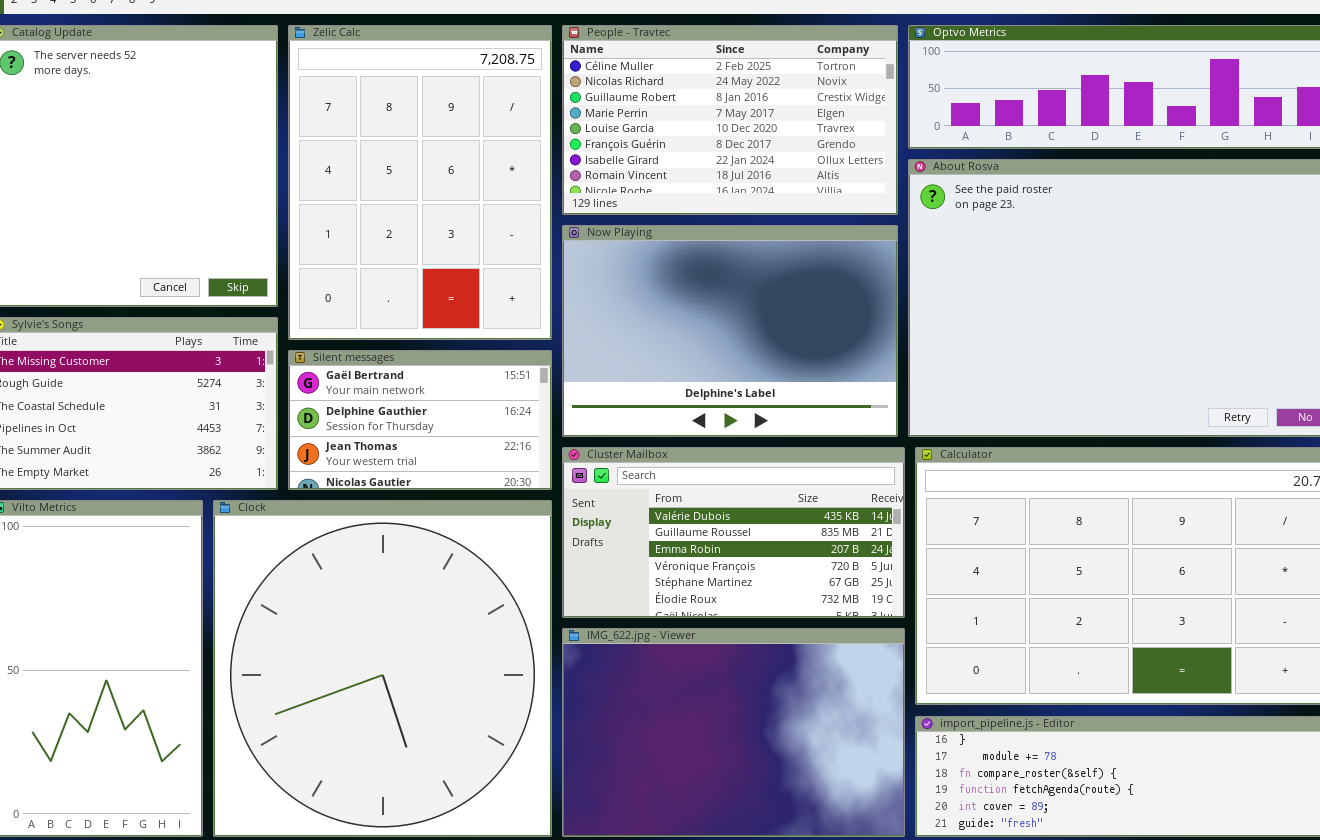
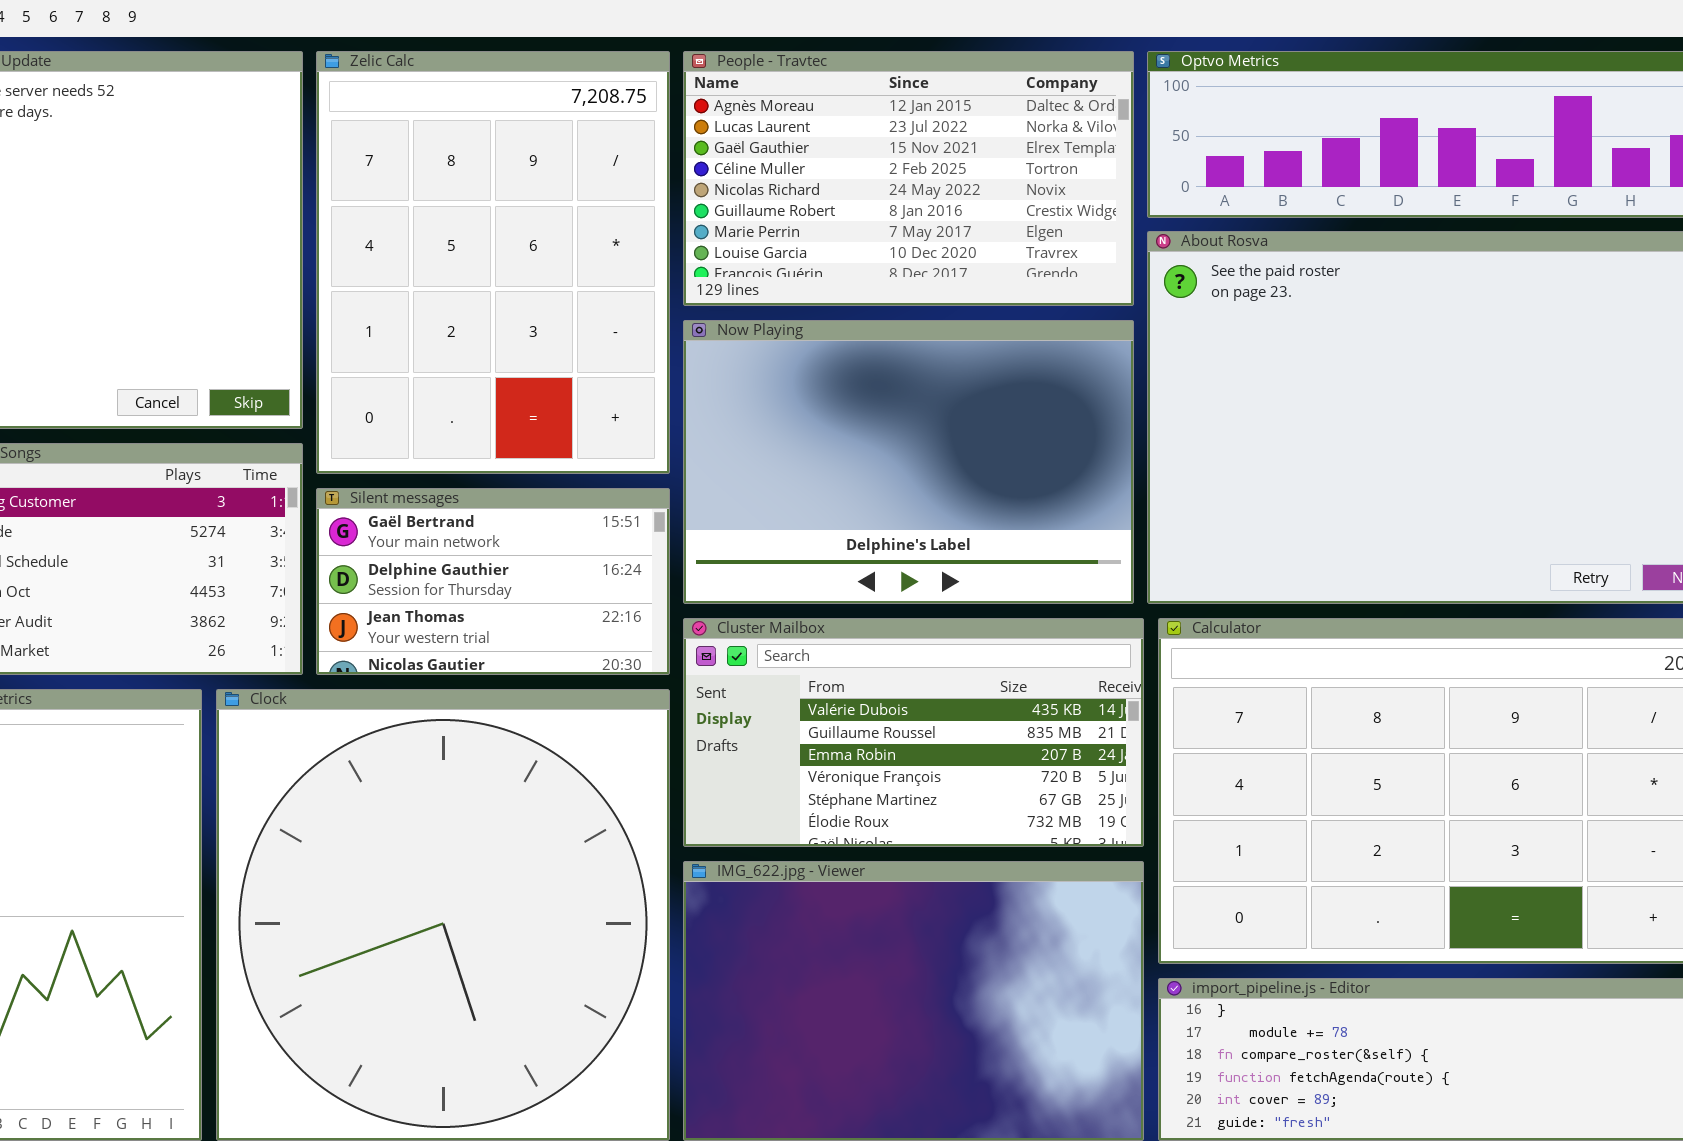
People - Travtec: [562,25,898,215] -> [683,51,1134,306], scrolled up 3 rows

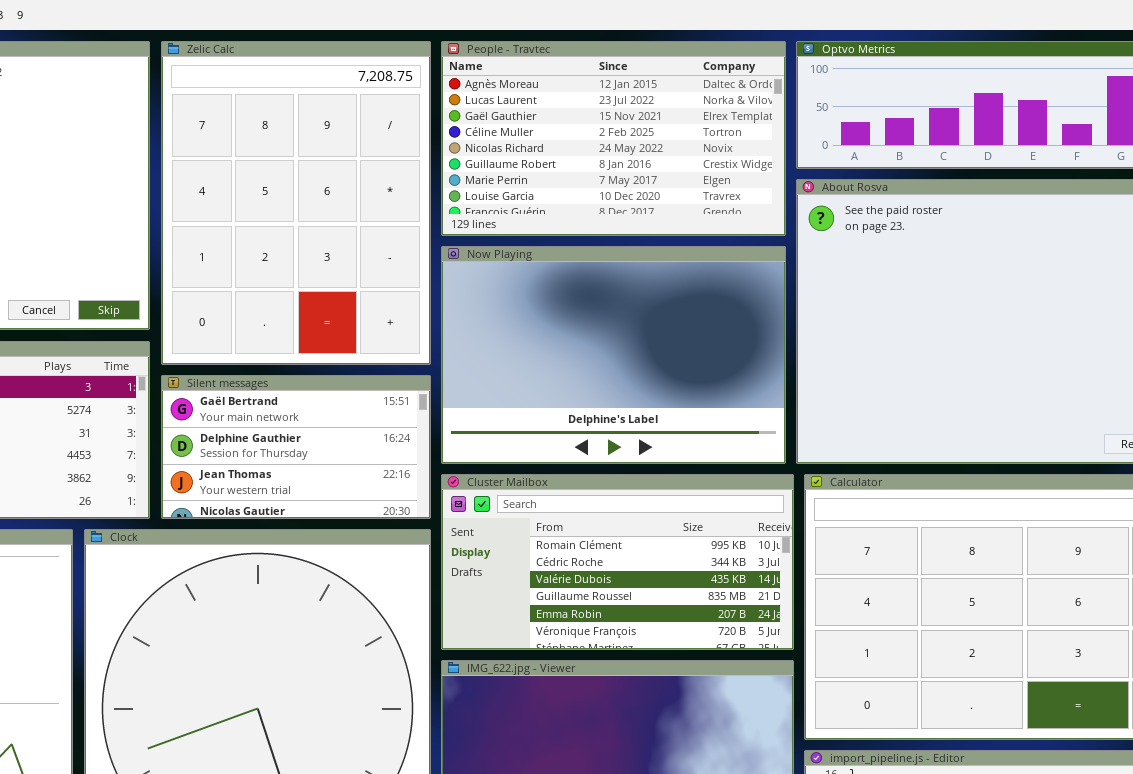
Cluster Mailbox: [683,618,1144,847] -> [441,474,794,650], scrolled up 2 rows

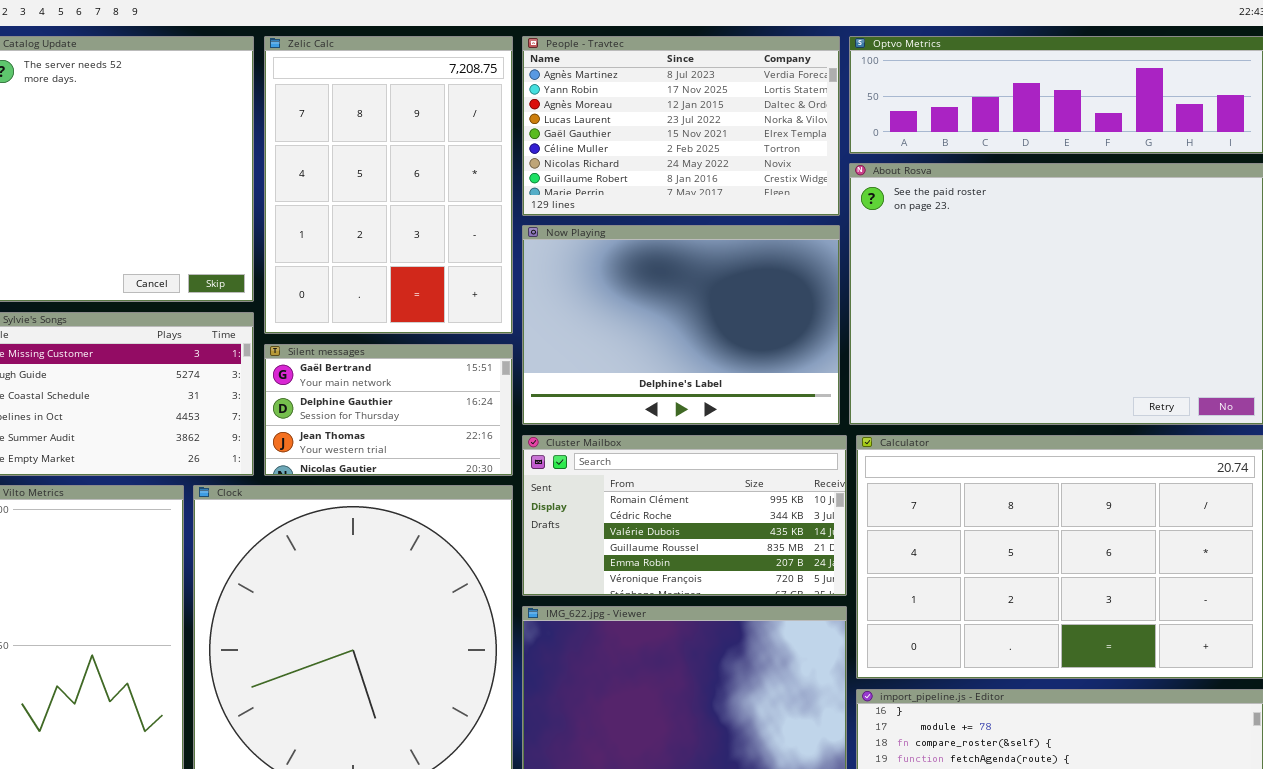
People - Travtec: [441,41,786,236] -> [522,36,840,216], scrolled up 2 rows

